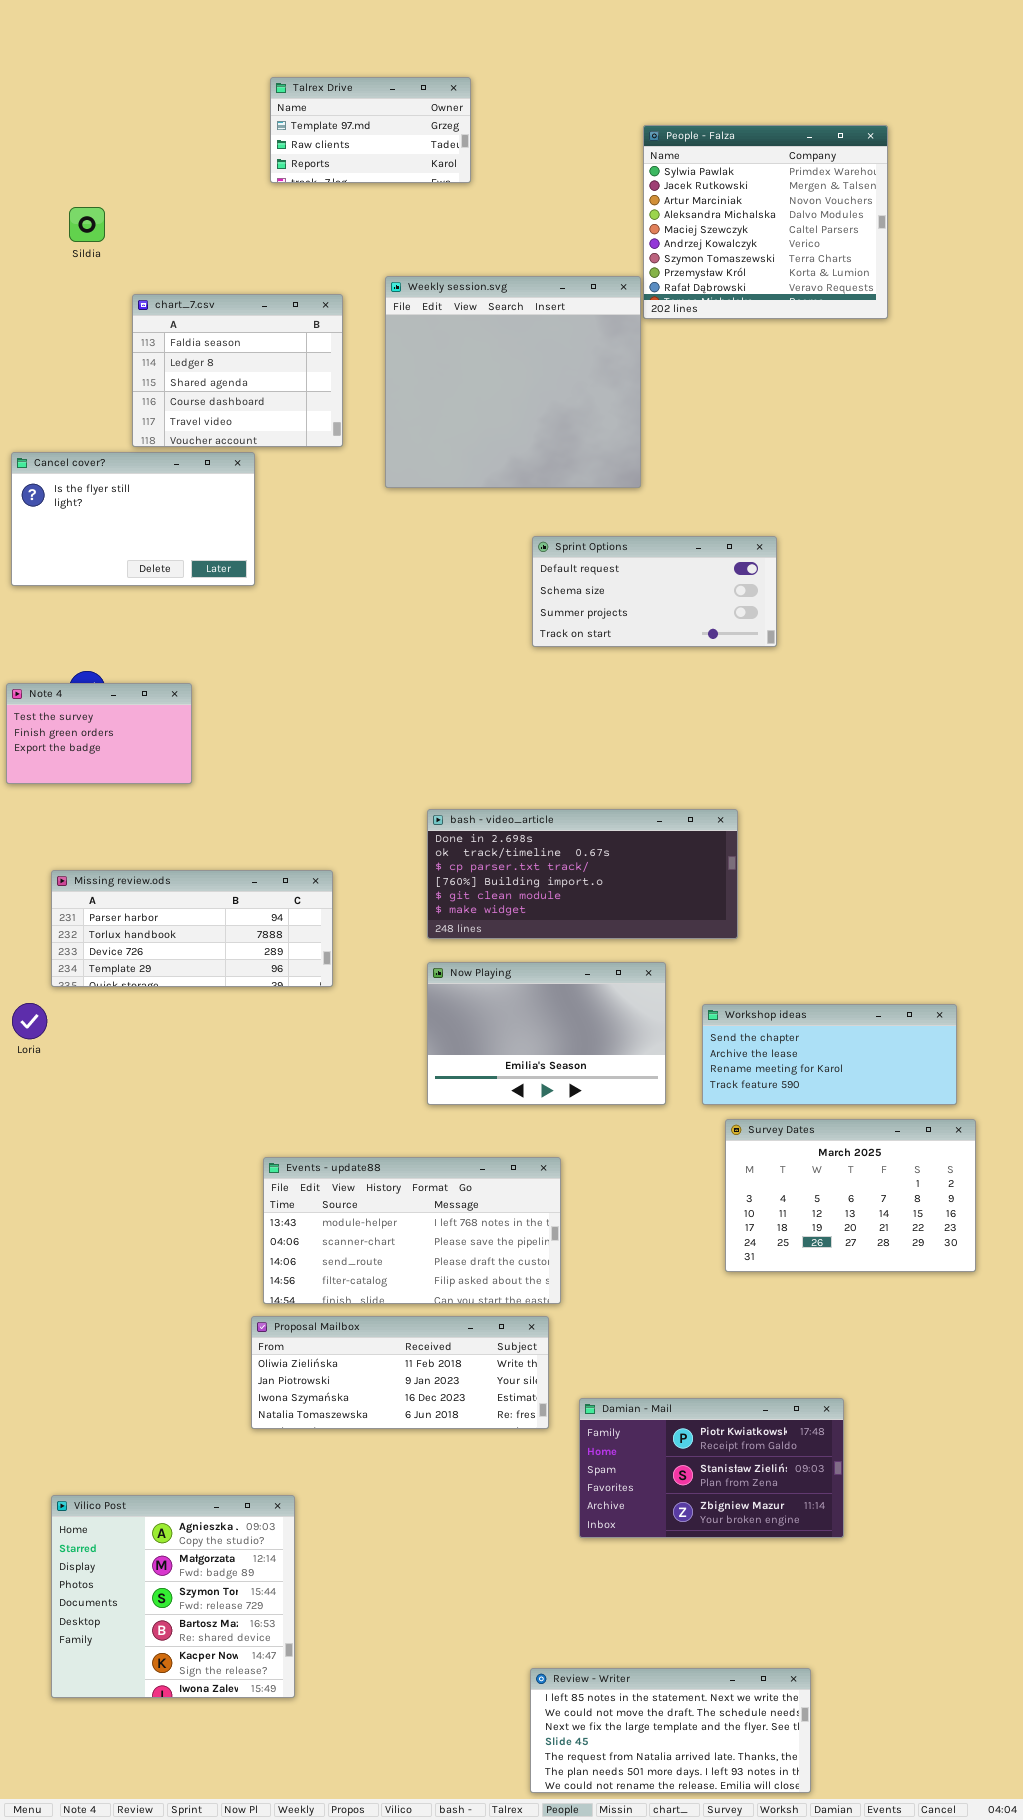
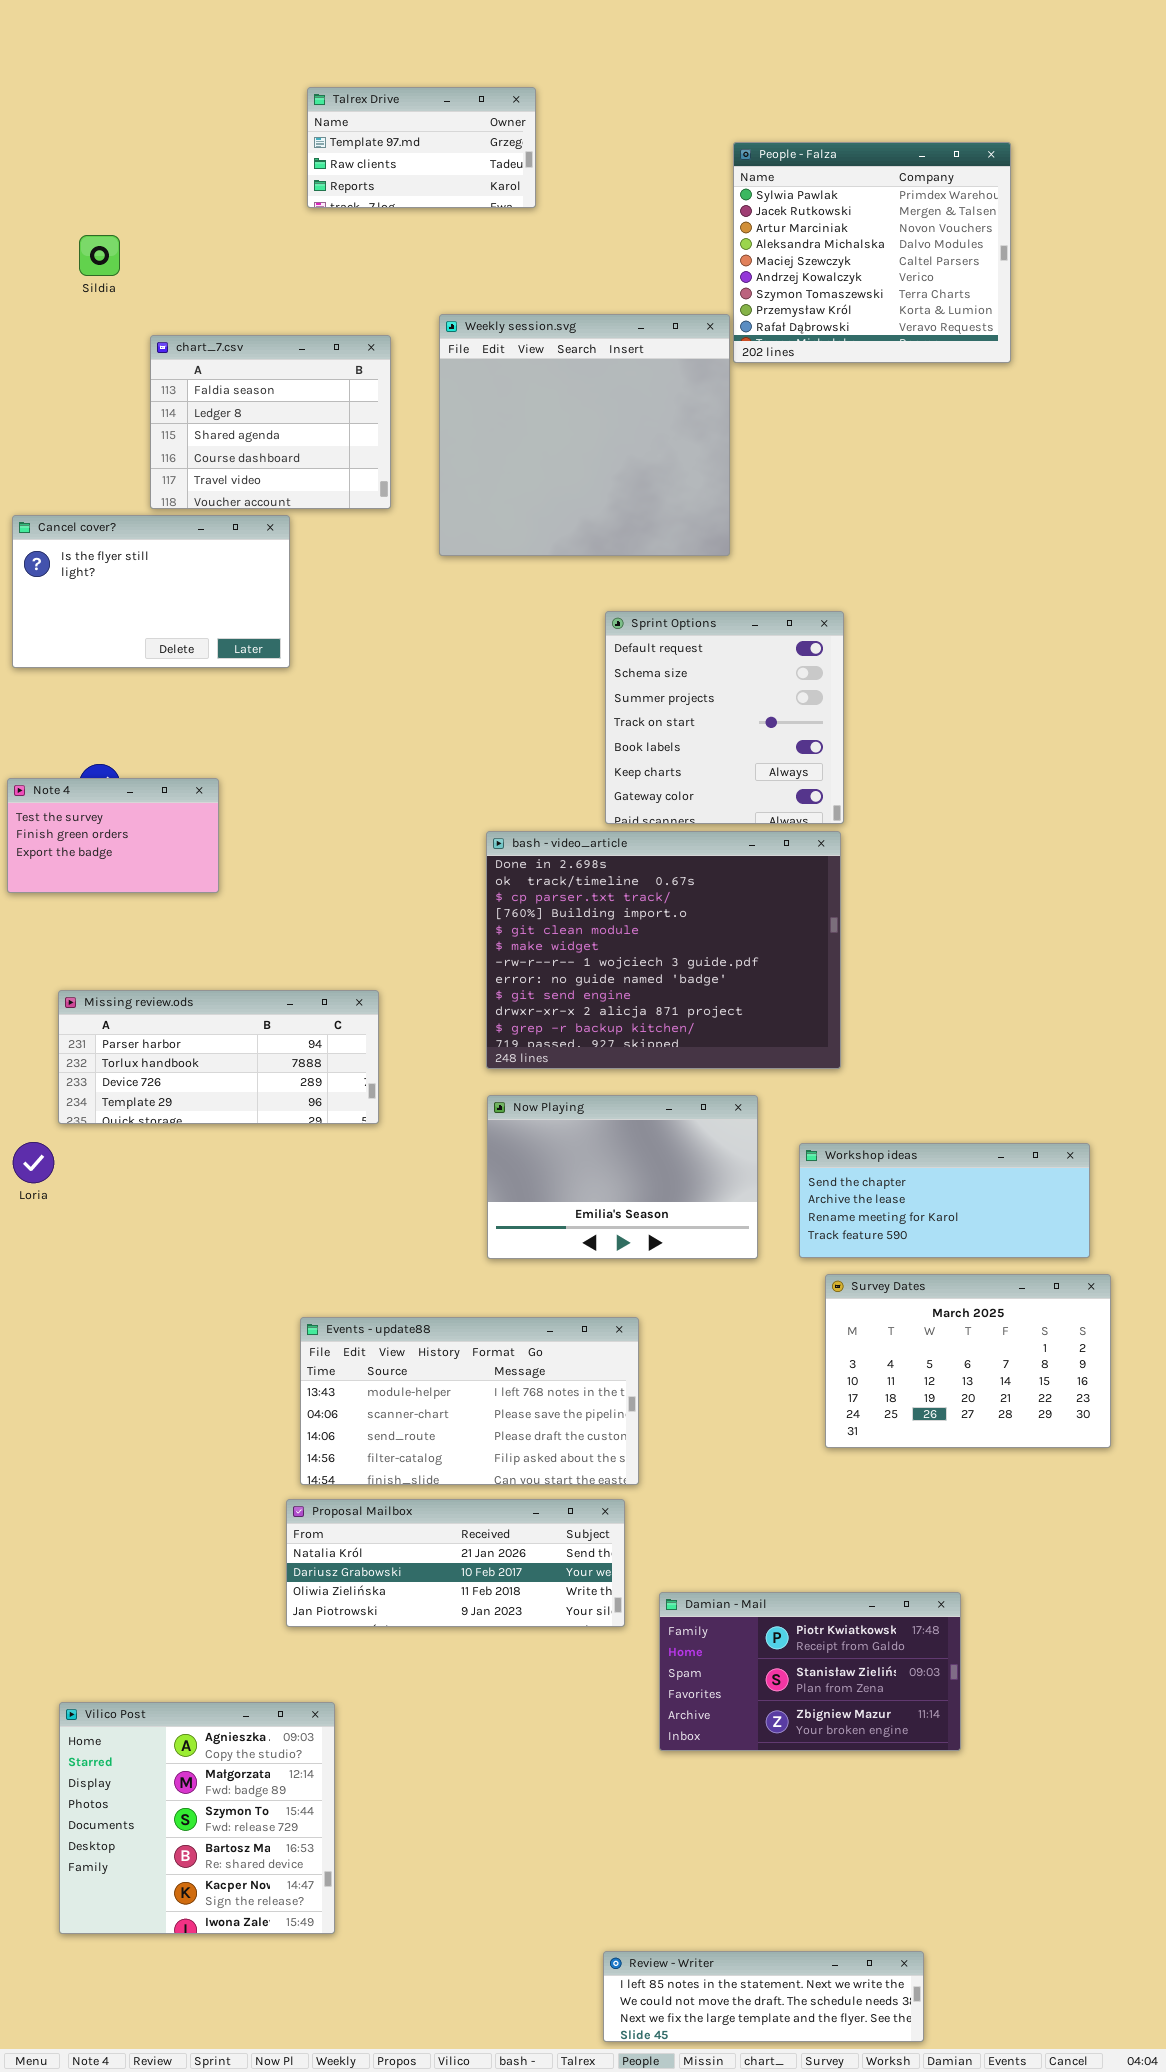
Sprint Options: [532,536,777,647] -> [605,611,844,824], resized
bash - video_article: [427,809,738,939] -> [486,831,841,1069], resized
Proposal Mailbox: [251,1316,549,1429] -> [286,1499,625,1627], scrolled up 2 rows
Review - Writer: [530,1668,811,1793] -> [603,1951,924,2042], resized

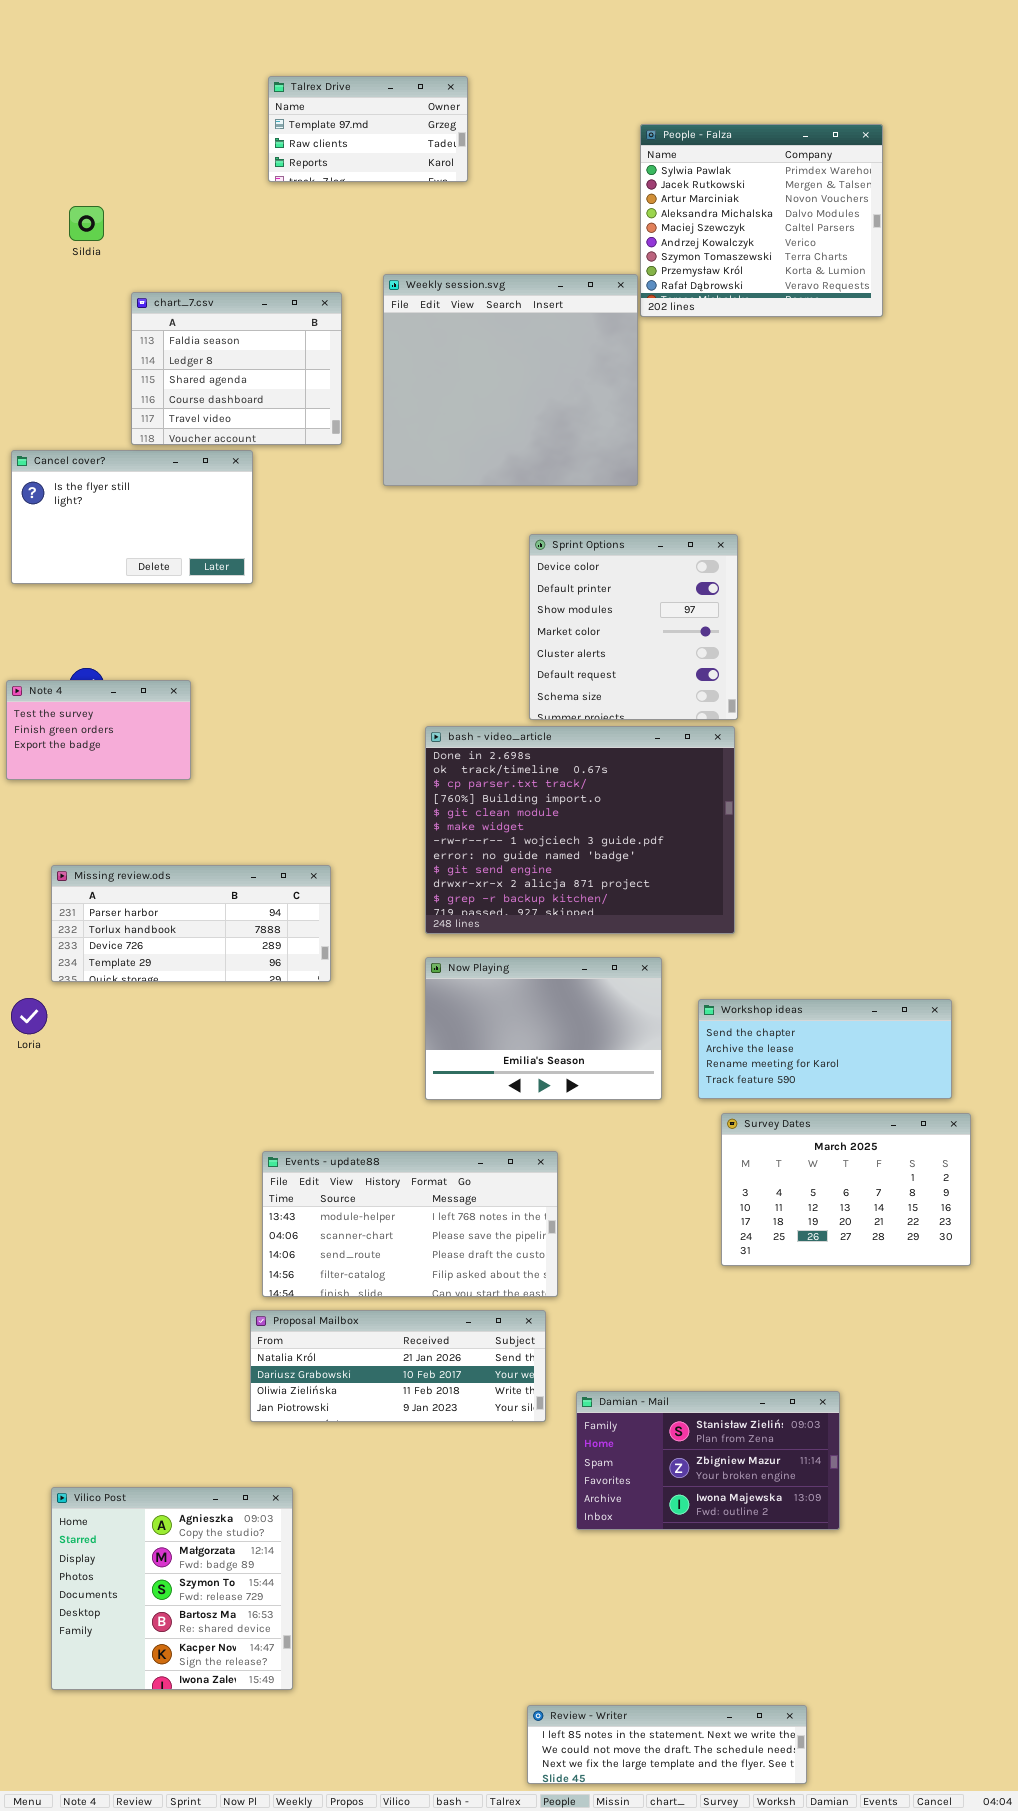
Sprint Options: [605,611,844,824] -> [529,534,738,720], scrolled up 5 rows
Damian - Mail: [659,1592,961,1751] -> [576,1391,840,1530], scrolled down 1 row

